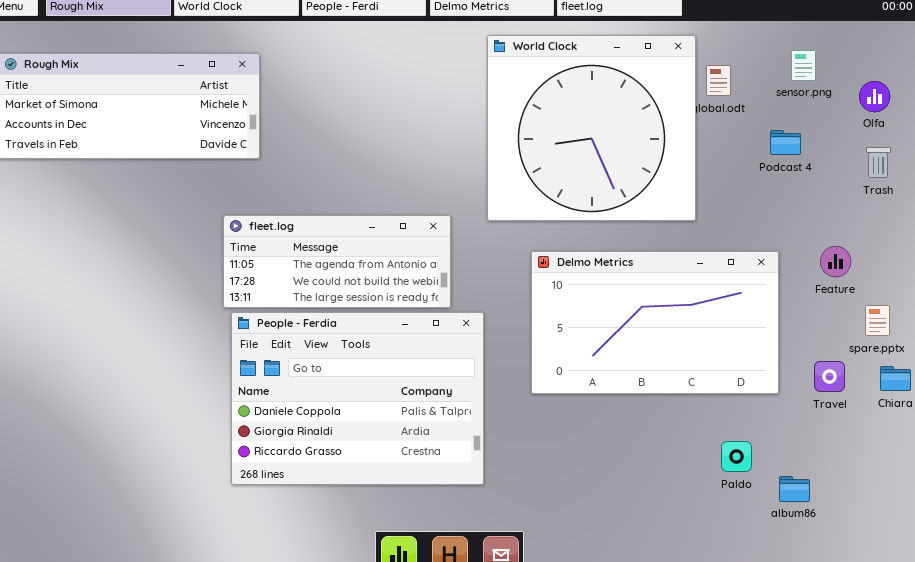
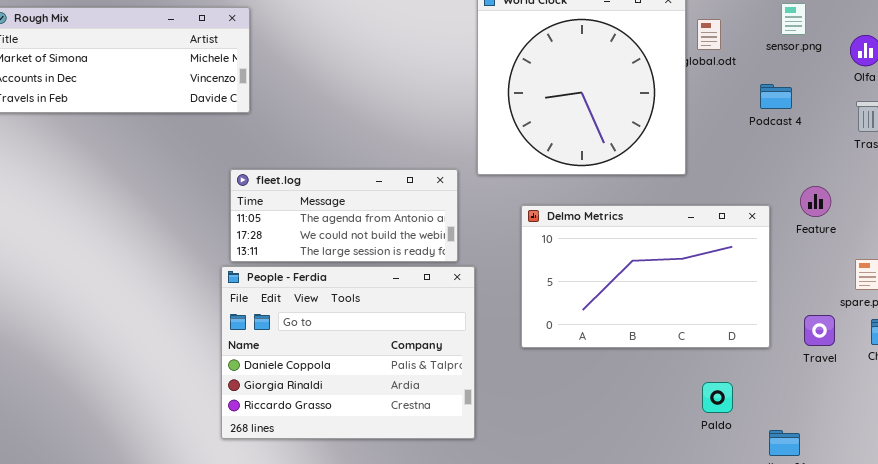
fleet.log: [223,215,451,308] -> [230,169,458,262], moved
Feature: [820,246,851,277] -> [800,186,831,217], moved
Paldo: [721,441,752,472] -> [702,382,733,413], moved

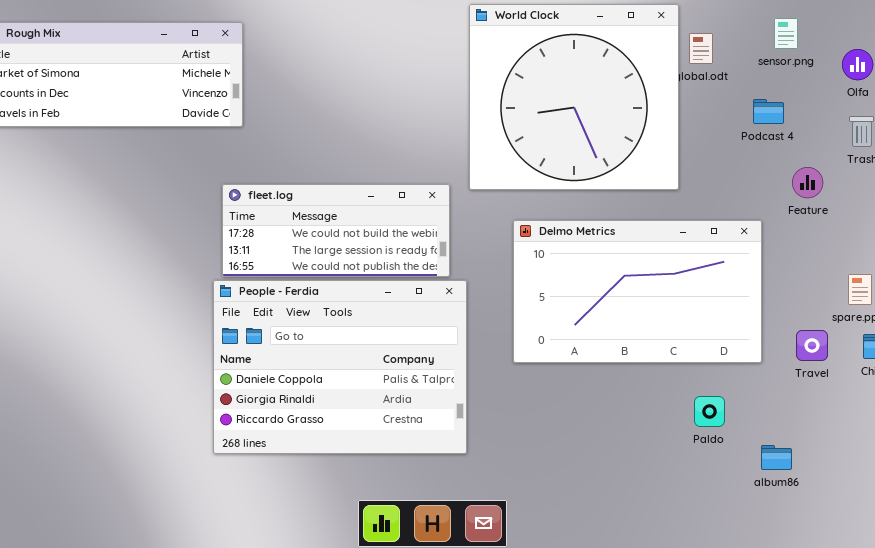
fleet.log: [230,169,458,262] -> [222,184,450,277], scrolled down 1 row
Feature: [800,186,831,217] -> [792,167,823,198], moved

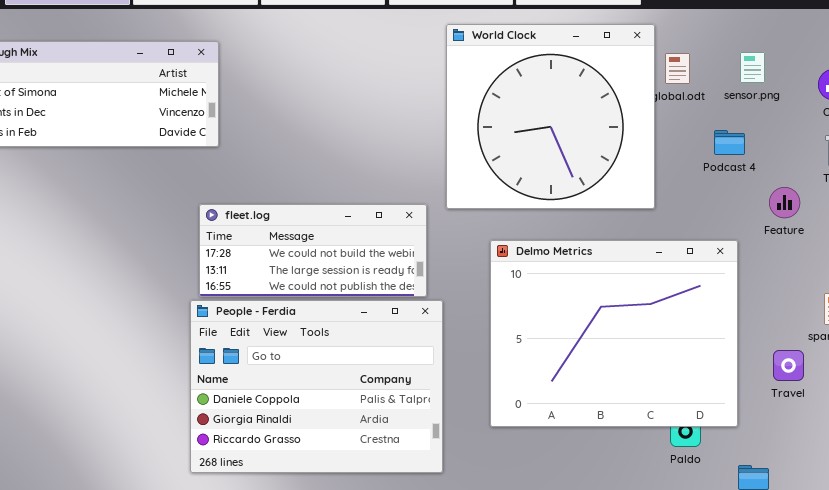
sensor.png: [774,18,798,49] -> [740,52,765,83], moved
Podcast 4: [753,99,784,124] -> [714,130,745,155], moved
Delmo Metrics: [513,220,762,363] -> [490,240,738,427], resized

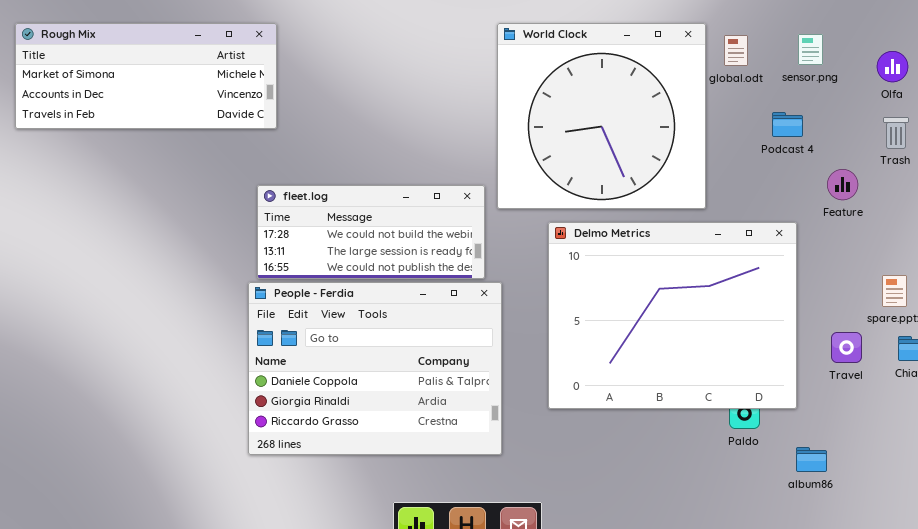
World Clock: [446,24,655,209] -> [497,23,706,209], moved

